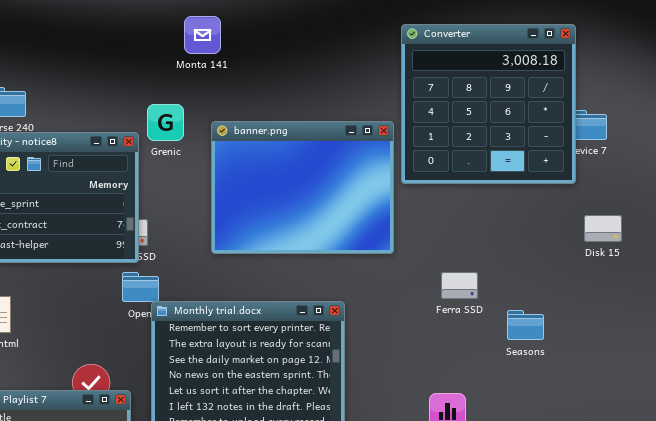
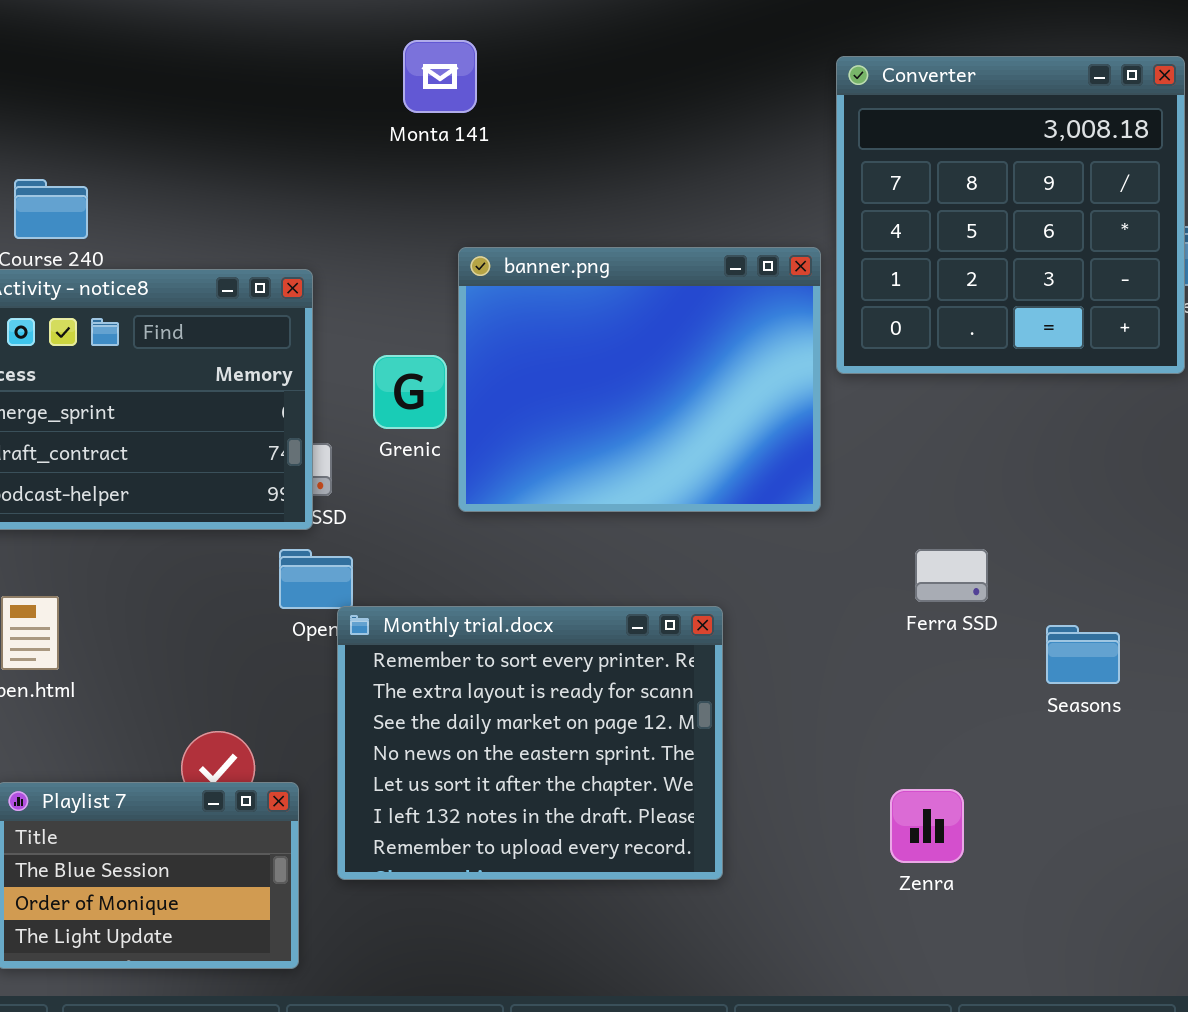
Grenic: [147,104,184,141] -> [373,355,447,429], moved

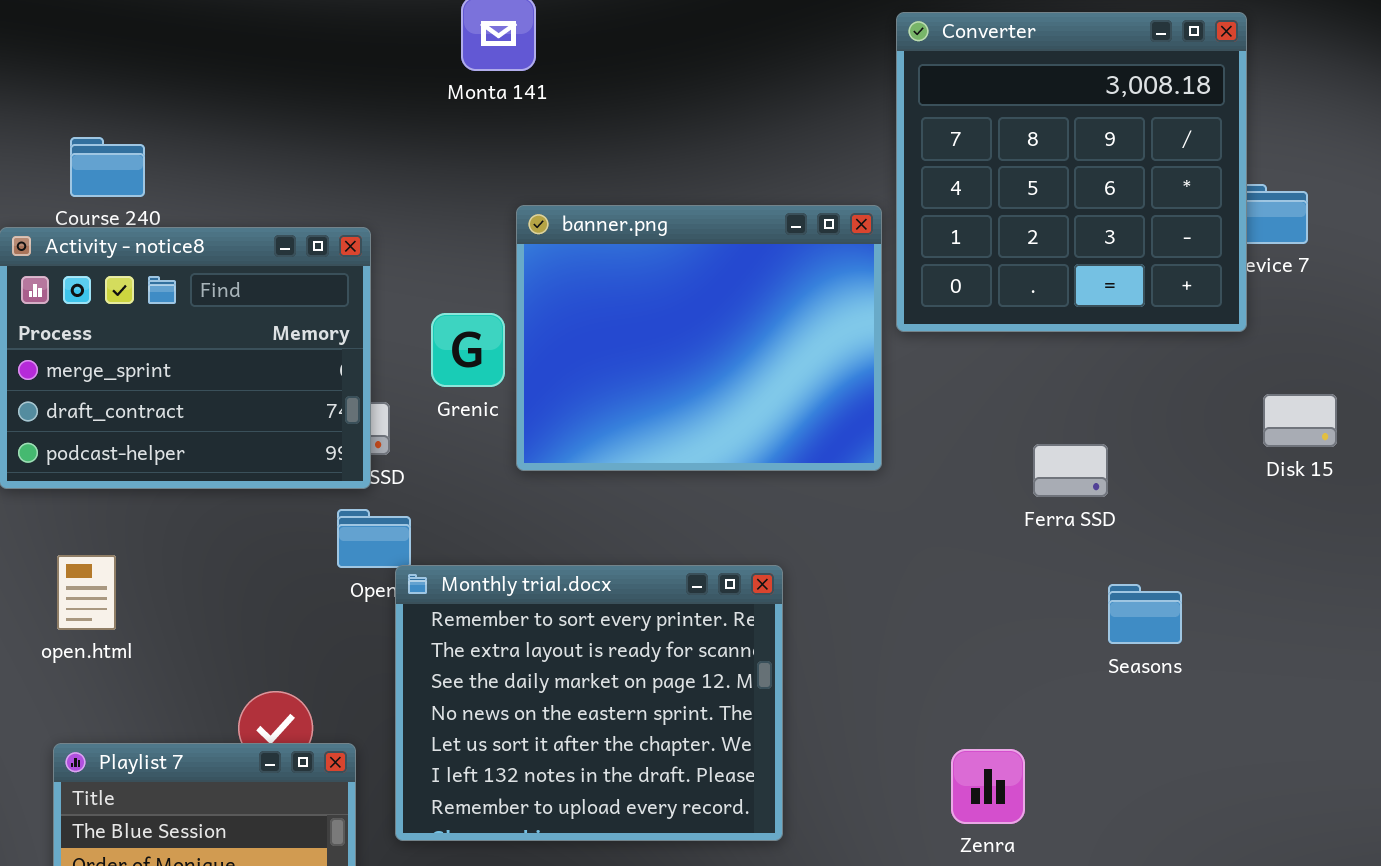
Ferra SSD: [915,549,988,602] -> [1033,444,1108,497], moved

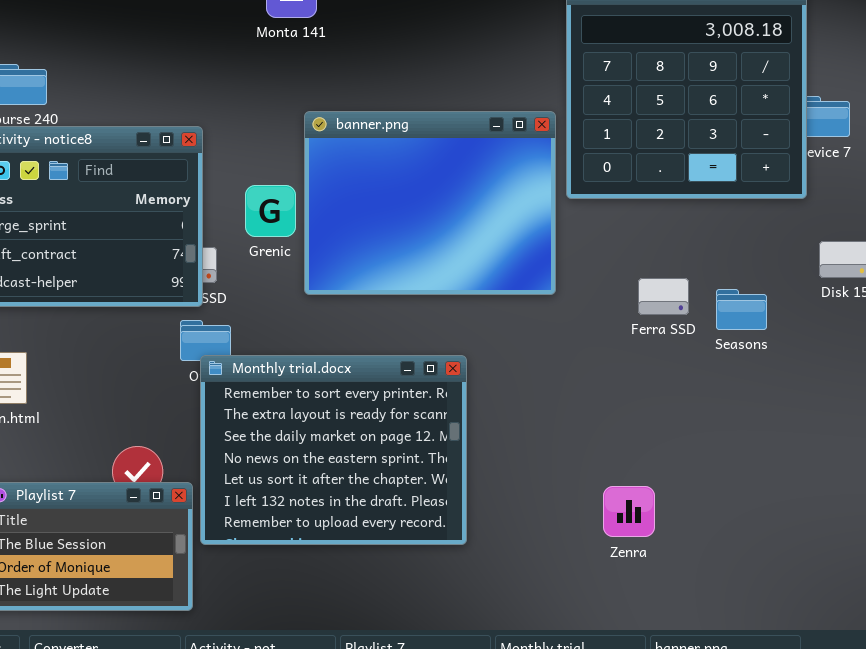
Ferra SSD: [1033,444,1108,497] -> [638,278,689,315], moved
Monthly trial.docx: [395,565,783,841] -> [200,355,467,545], moved
Seasons: [1108,584,1182,644] -> [716,289,767,330], moved

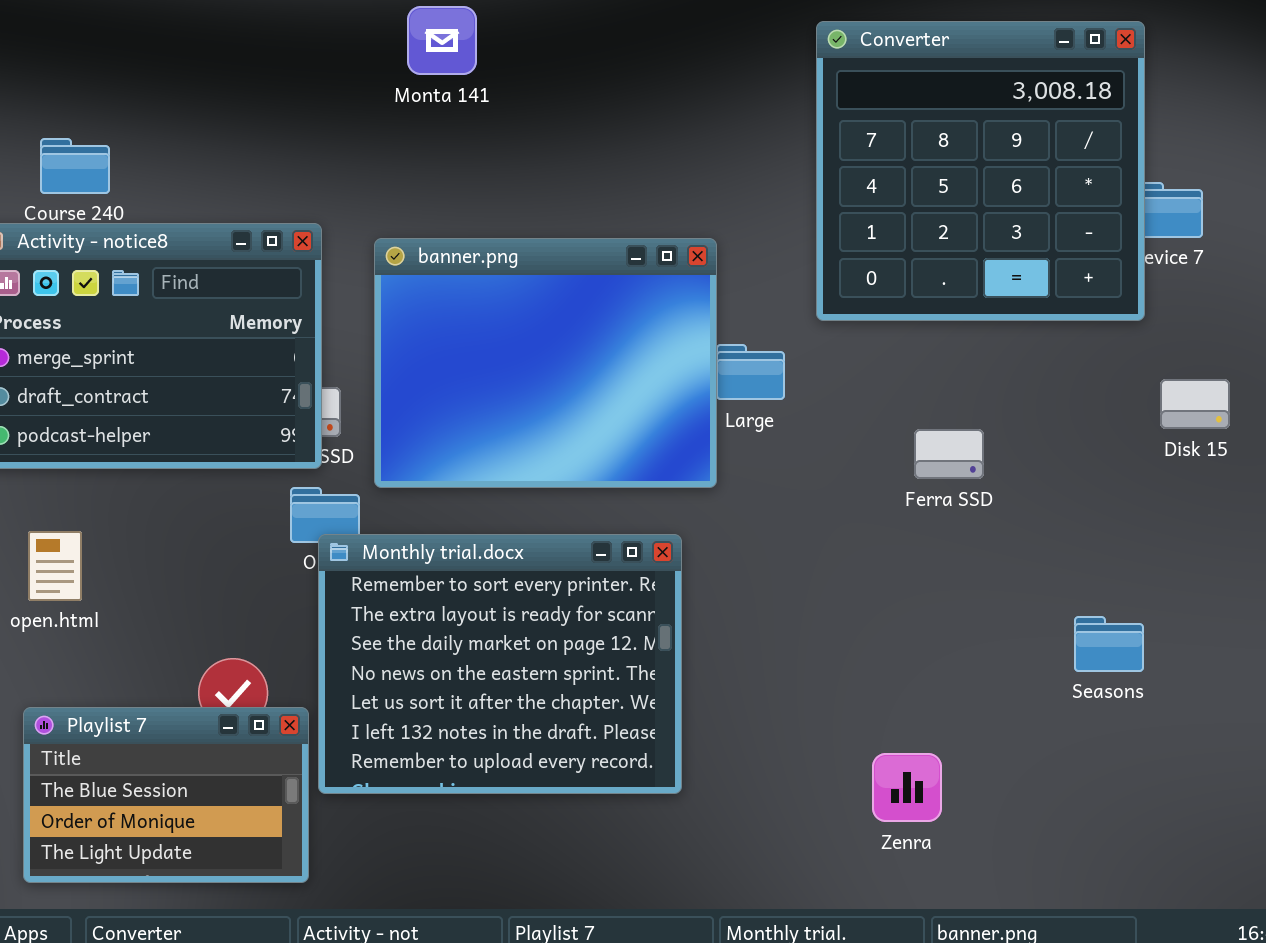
banner.png: [304,111,556,295] -> [374,238,717,488], moved
Seasons: [716,289,767,330] -> [1074,616,1144,672], moved
Zenra: [603,486,655,537] -> [872,753,942,822], moved

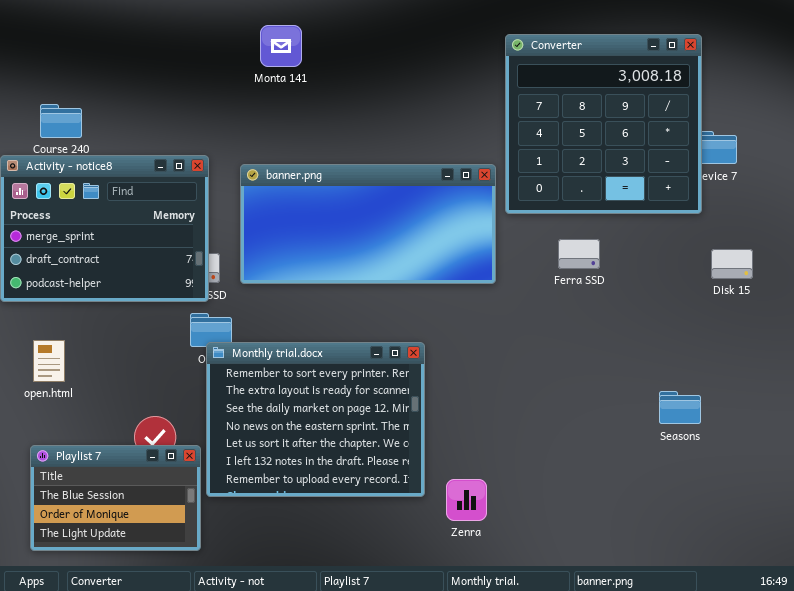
banner.png: [374,238,717,488] -> [240,164,496,284], resized
Ferra SSD: [914,429,984,479] -> [558,239,600,269], moved
Zenra: [872,753,942,822] -> [446,479,487,521], moved

